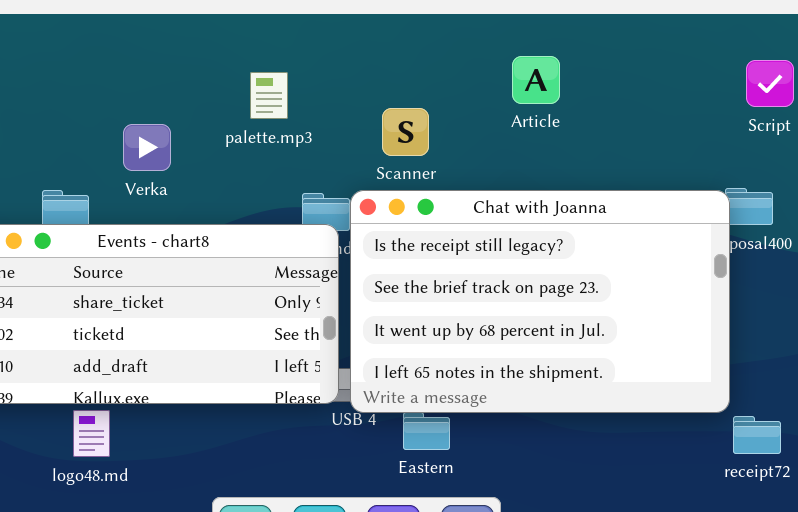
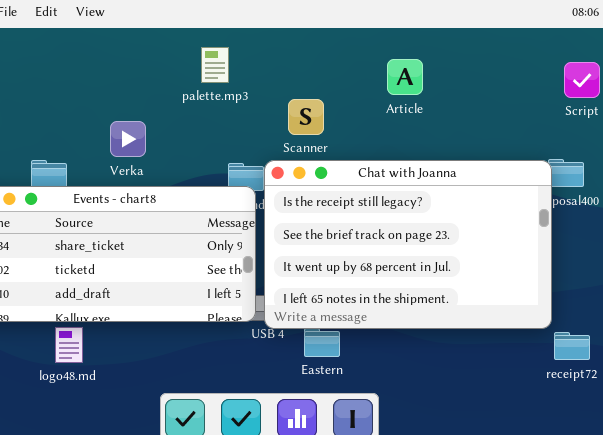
palette.mp3: [250,72,288,119] -> [201,47,229,83], moved
Verka: [123,124,171,171] -> [110,121,146,157], moved

